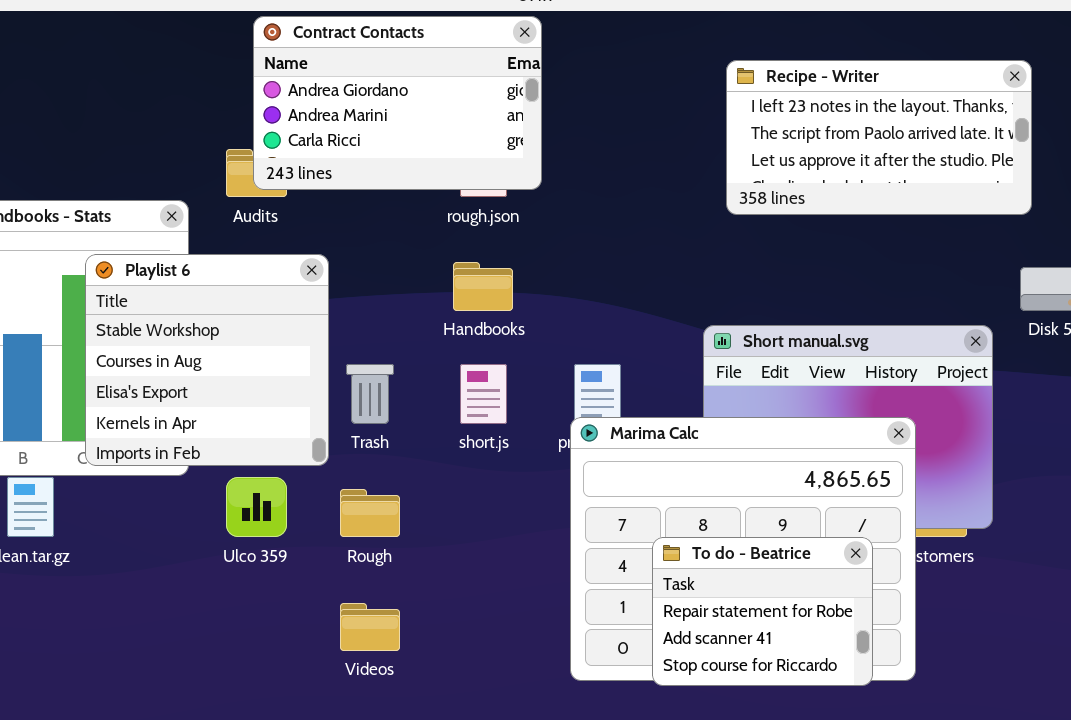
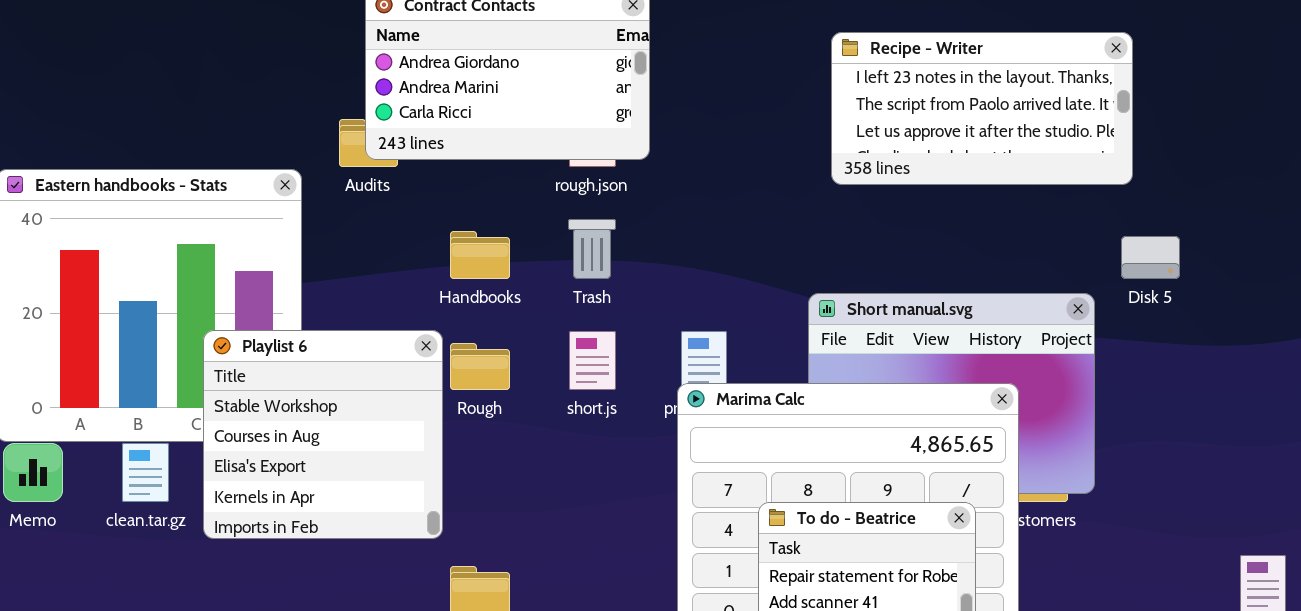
Playlist 6: [85,254,329,466] -> [203,330,443,539], moved
Handbooks: [453,262,513,311] -> [450,231,510,279], moved
Trash: [346,364,394,424] -> [568,219,616,279], moved
Rough: [340,489,400,537] -> [450,343,510,390], moved

